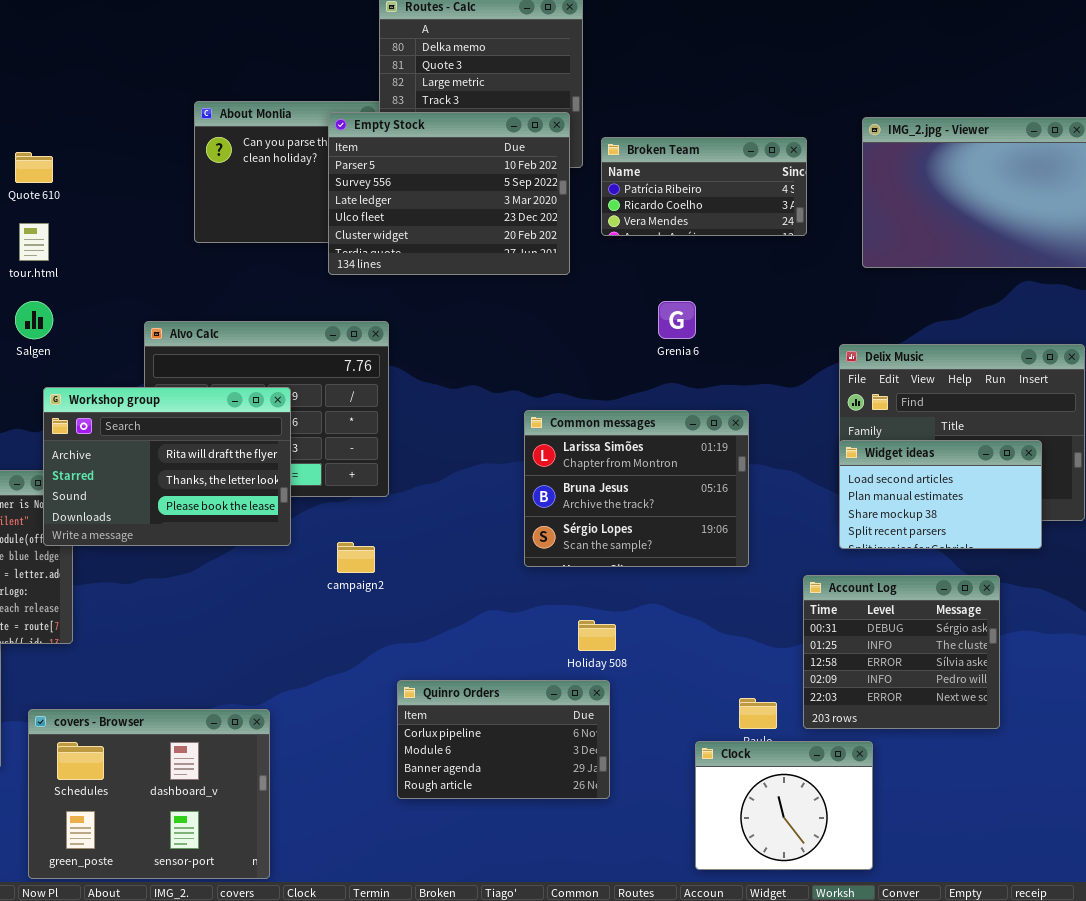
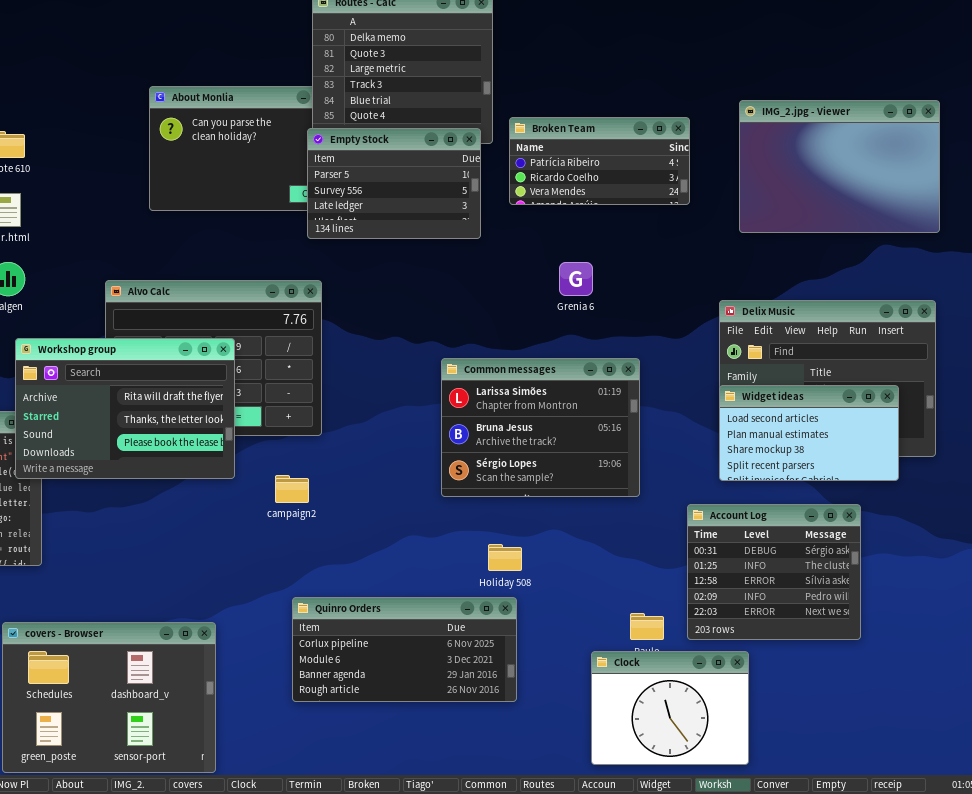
Empty Stock: [328,112,570,275] -> [307,128,481,239], resized
Quinro Orders: [397,680,610,799] -> [292,597,517,702], resized

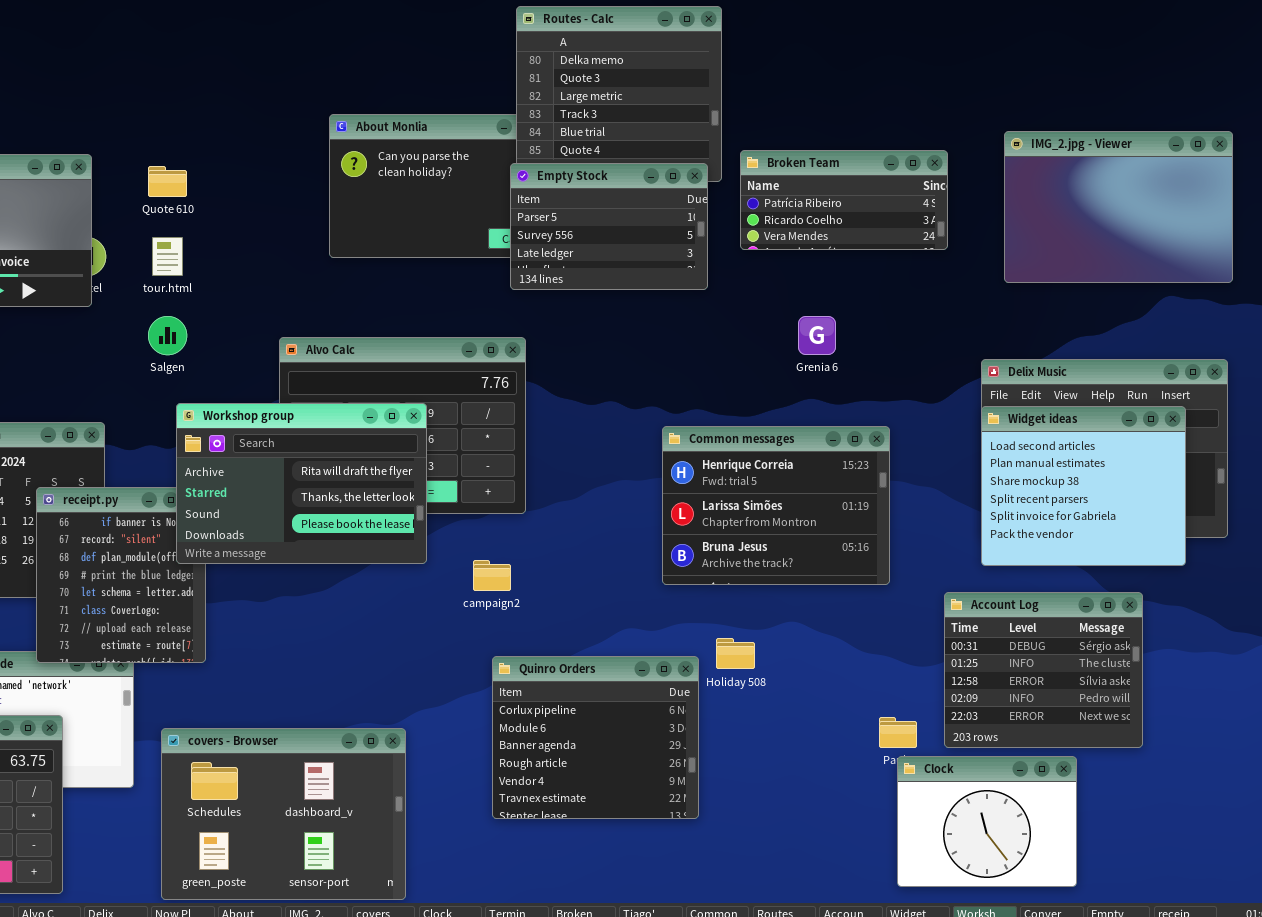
Common messages: [441,358,640,497] -> [662,426,890,585], scrolled up 1 row
Widget ideas: [719,385,899,481] -> [981,406,1186,566], resized
Quinro Orders: [292,597,517,702] -> [492,656,699,819], resized
Clock: [591,651,749,765] -> [897,756,1077,887], moved

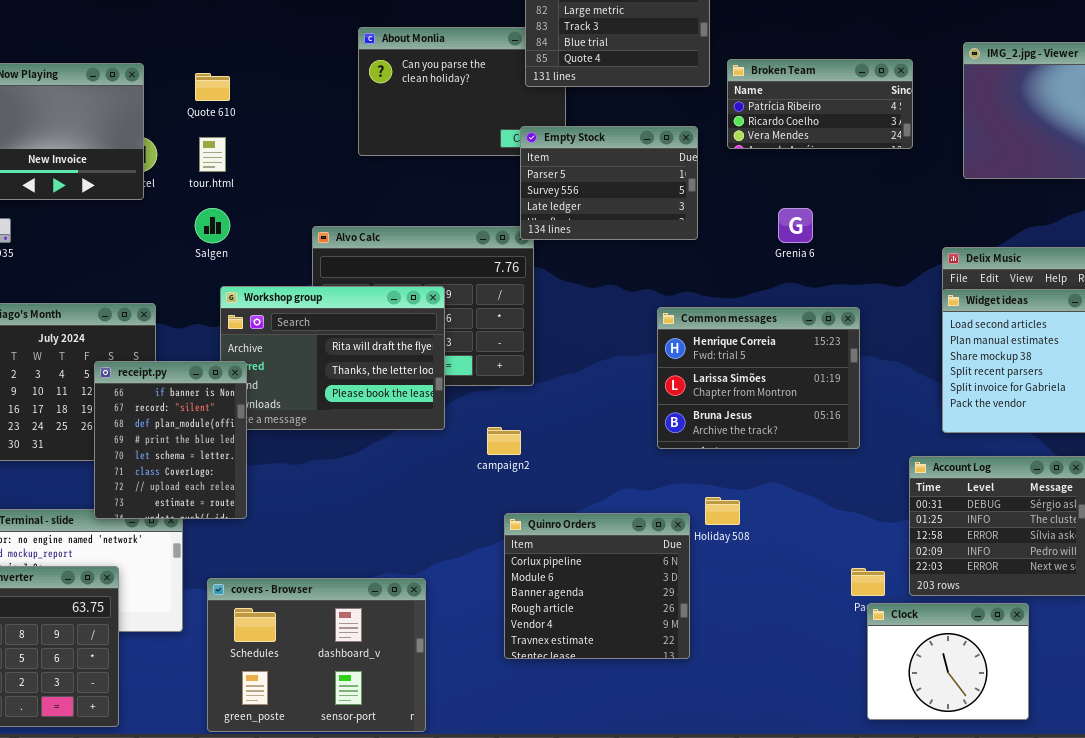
Empty Stock: [510,163,708,290] -> [520,126,698,240], moved
receipt.py: [36,487,206,663] -> [94,361,247,519], raised

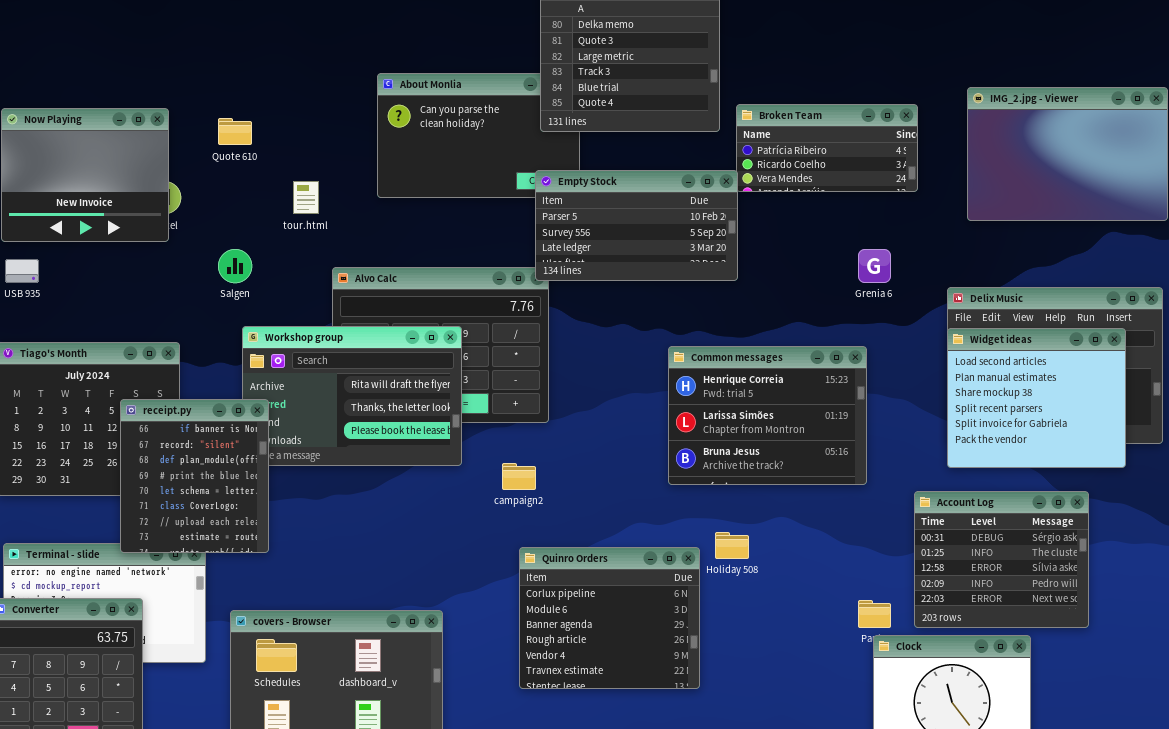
Empty Stock: [520,126,698,240] -> [535,170,738,281], resized
tour.html: [199,137,226,172] -> [293,181,319,214], moved
Grenia 6: [778,208,813,243] -> [858,249,891,283], moved

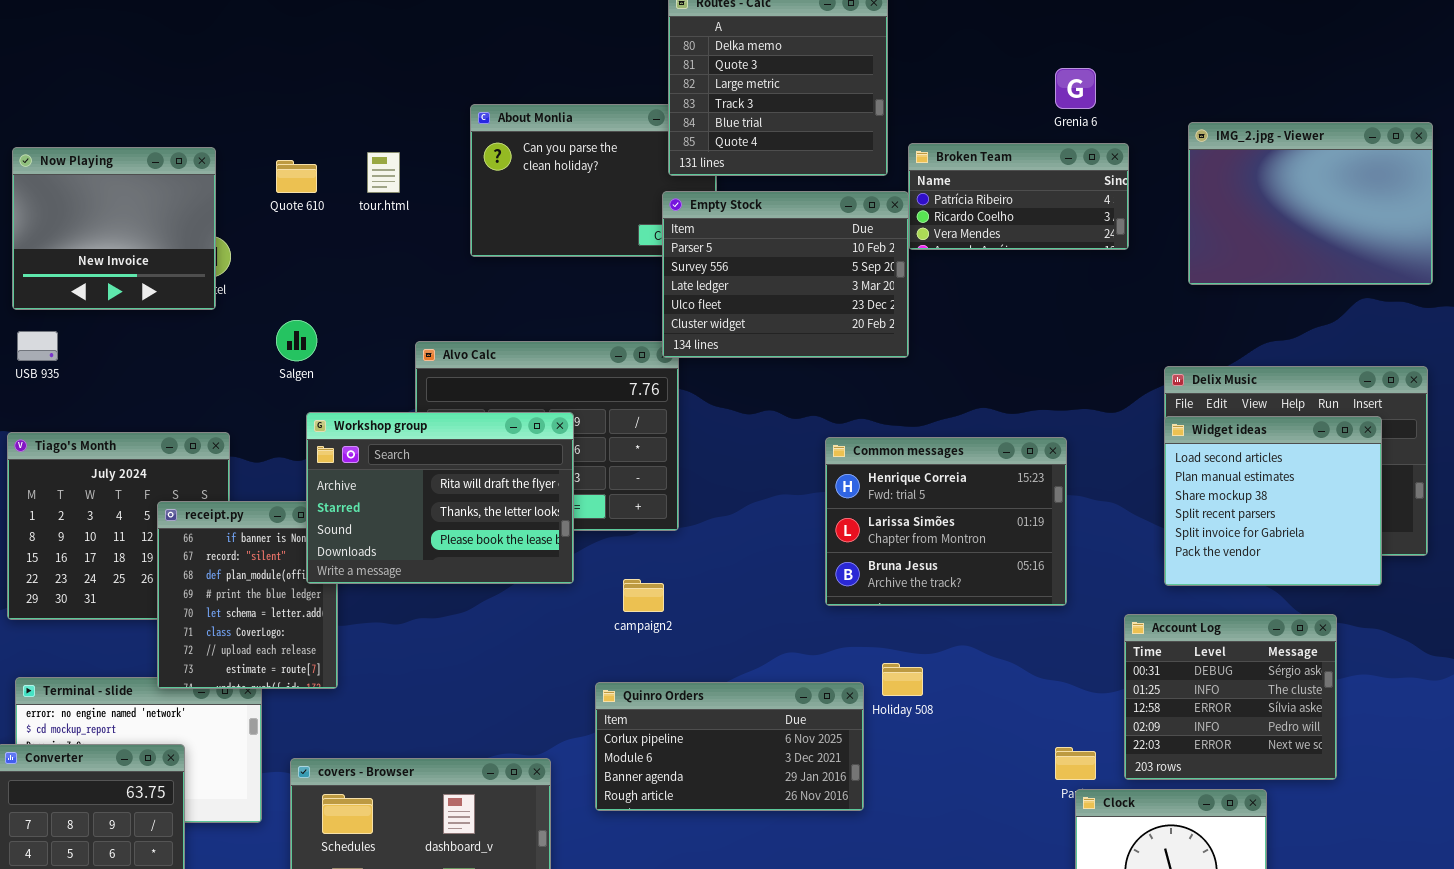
Empty Stock: [535,170,738,281] -> [662,191,909,358], resized
tour.html: [293,181,319,214] -> [367,152,400,193], moved
Grenia 6: [858,249,891,283] -> [1055,68,1096,109], moved
Workshop group: [242,326,462,466] -> [306,412,574,584], raised
Quinro Orders: [519,547,700,689] -> [595,682,864,811], resized

